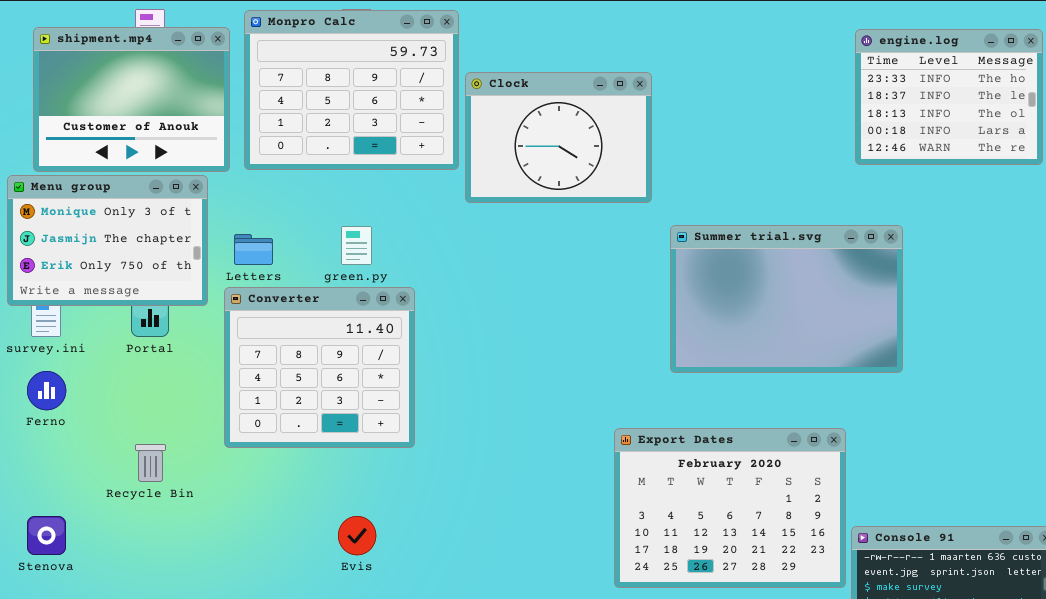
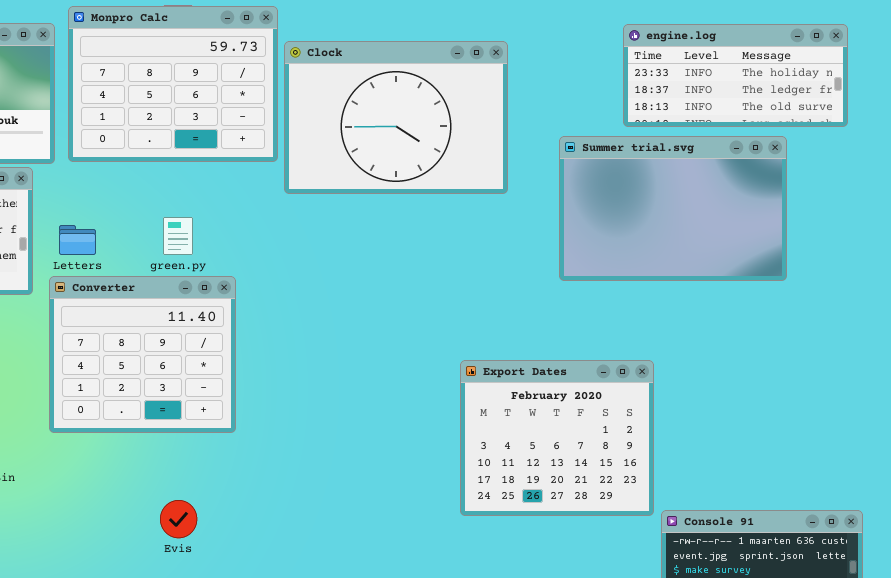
engine.log: [855,29,1043,165] -> [623,24,848,127], resized
Clock: [465,72,652,203] -> [284,41,508,194], resized
Summer trial.svg: [670,225,903,373] -> [559,136,787,281], moved
Export Dates: [614,428,846,588] -> [460,360,654,516], moved, resized

